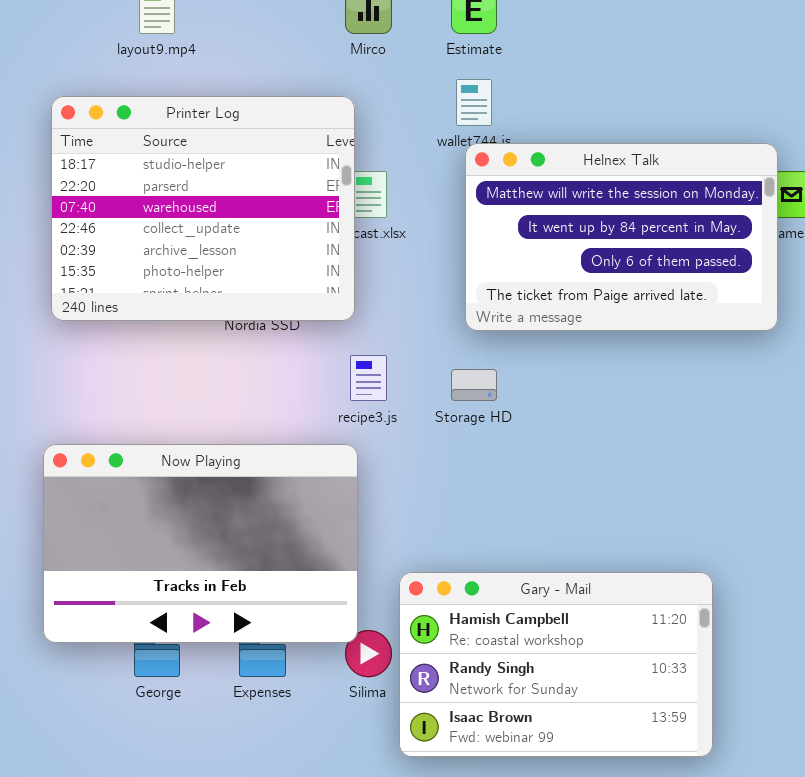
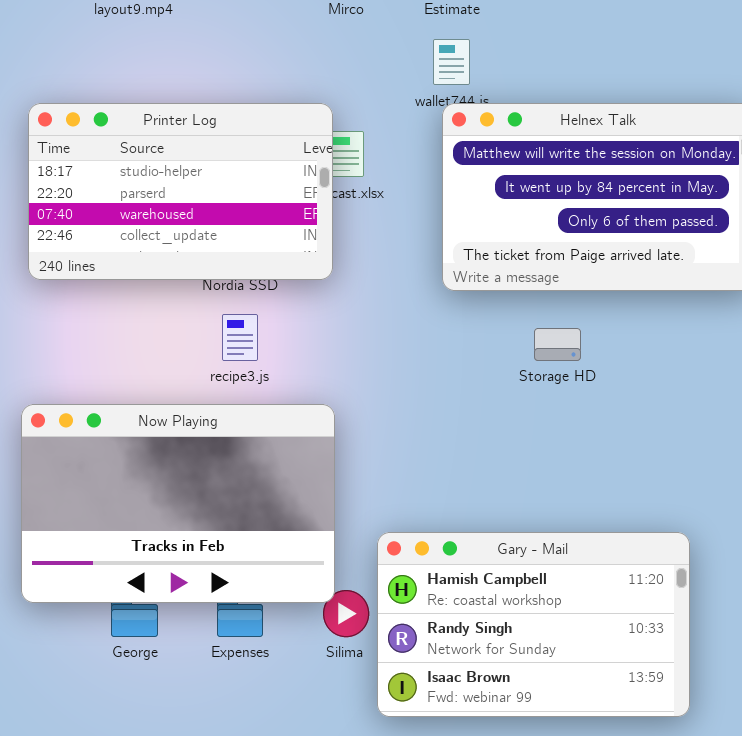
Printer Log: [51,96,355,321] -> [28,103,333,280], resized
recipe3.js: [350,355,387,401] -> [222,314,258,361], moved
Storage HD: [451,369,497,401] -> [534,328,581,361], moved

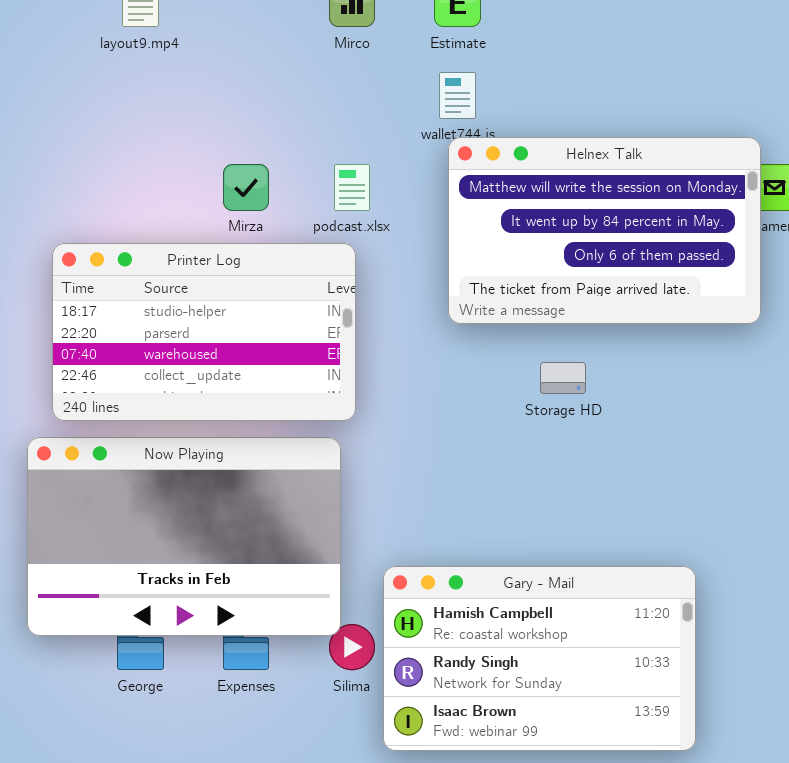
Printer Log: [28,103,333,280] -> [52,243,356,421], moved

